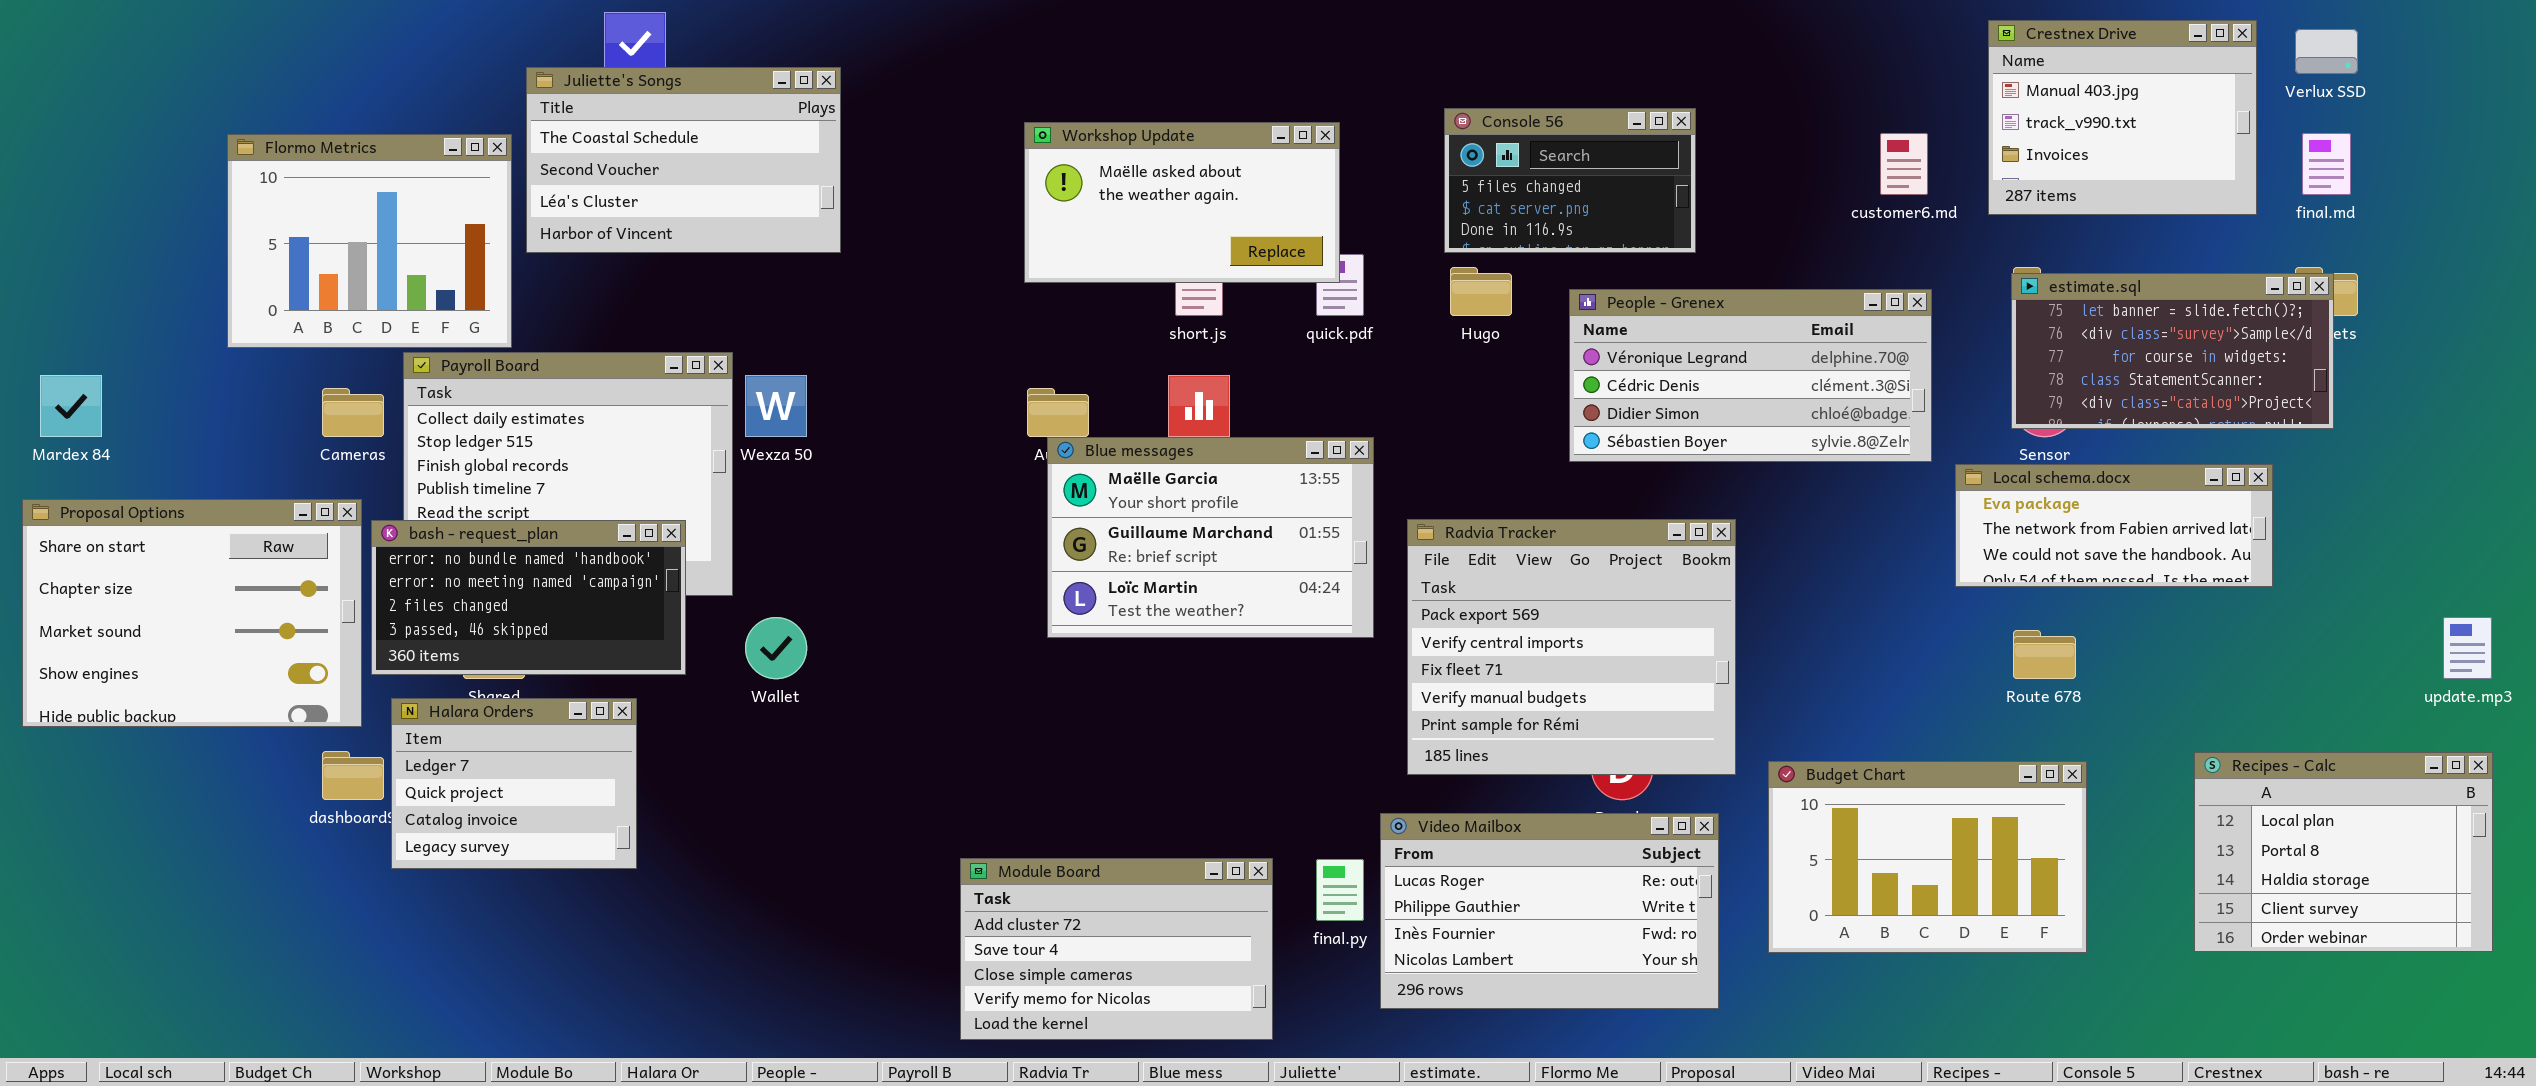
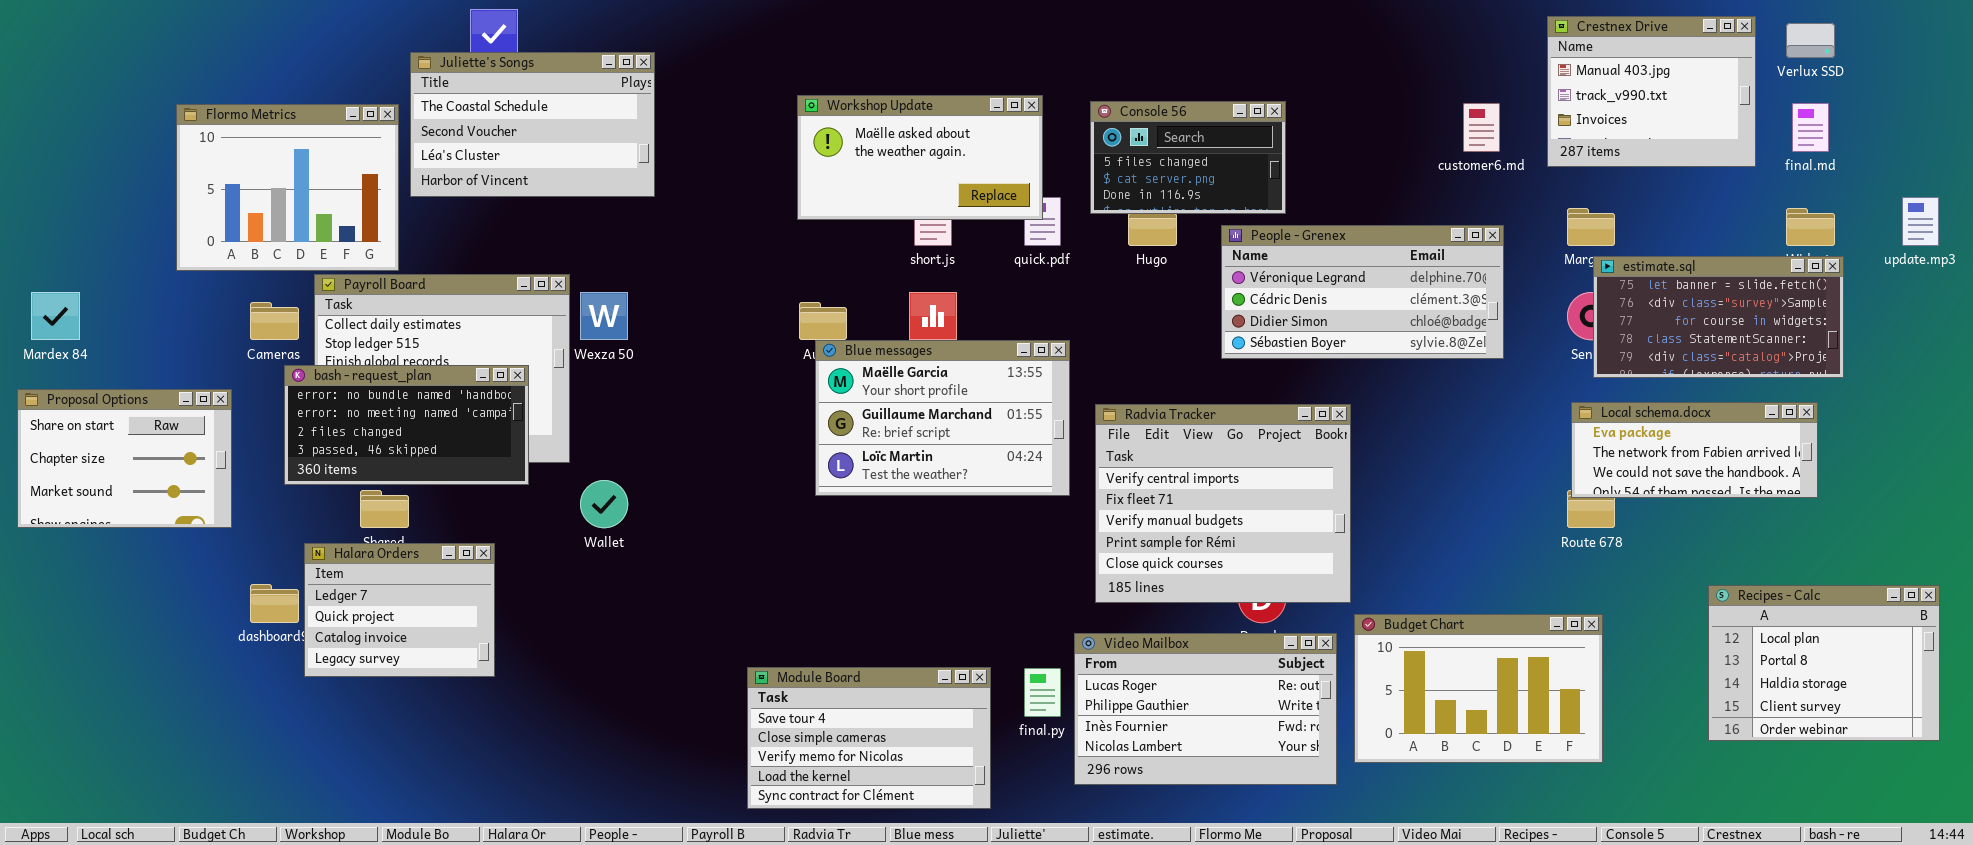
Console 56: [1444,108,1696,253] -> [1090,101,1286,214], moved
estimate.sql: [2011,273,2334,429] -> [1593,256,1844,378], moved
Local schema.docx: [1955,464,2273,587] -> [1571,402,1818,498], moved
Proposal Options: [22,499,362,727] -> [17,389,232,528], resized
Radvia Tracker: [1407,519,1736,775] -> [1095,404,1351,603], scrolled down 1 row
bash - request_plan: [371,520,686,675] -> [284,365,529,485], moved
update.mp3: [2443,617,2492,679] -> [1902,197,1939,246], moved
Budget Chart: [1768,761,2087,953] -> [1354,614,1603,763], moved
Module Board: [960,858,1273,1040] -> [747,667,991,809], scrolled down 1 row

